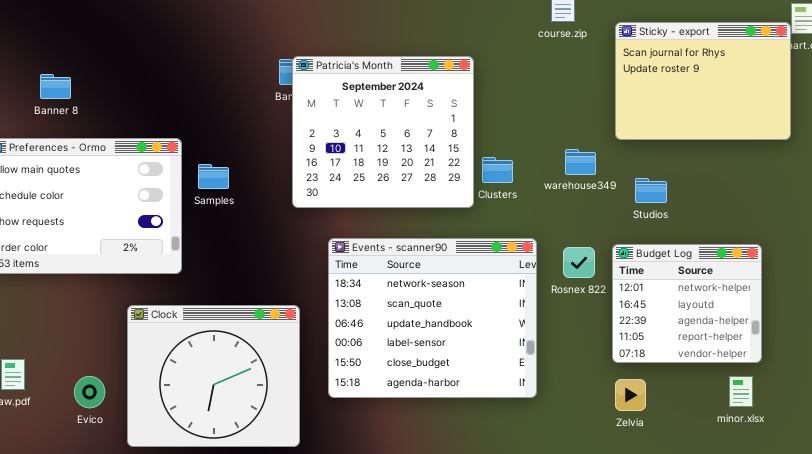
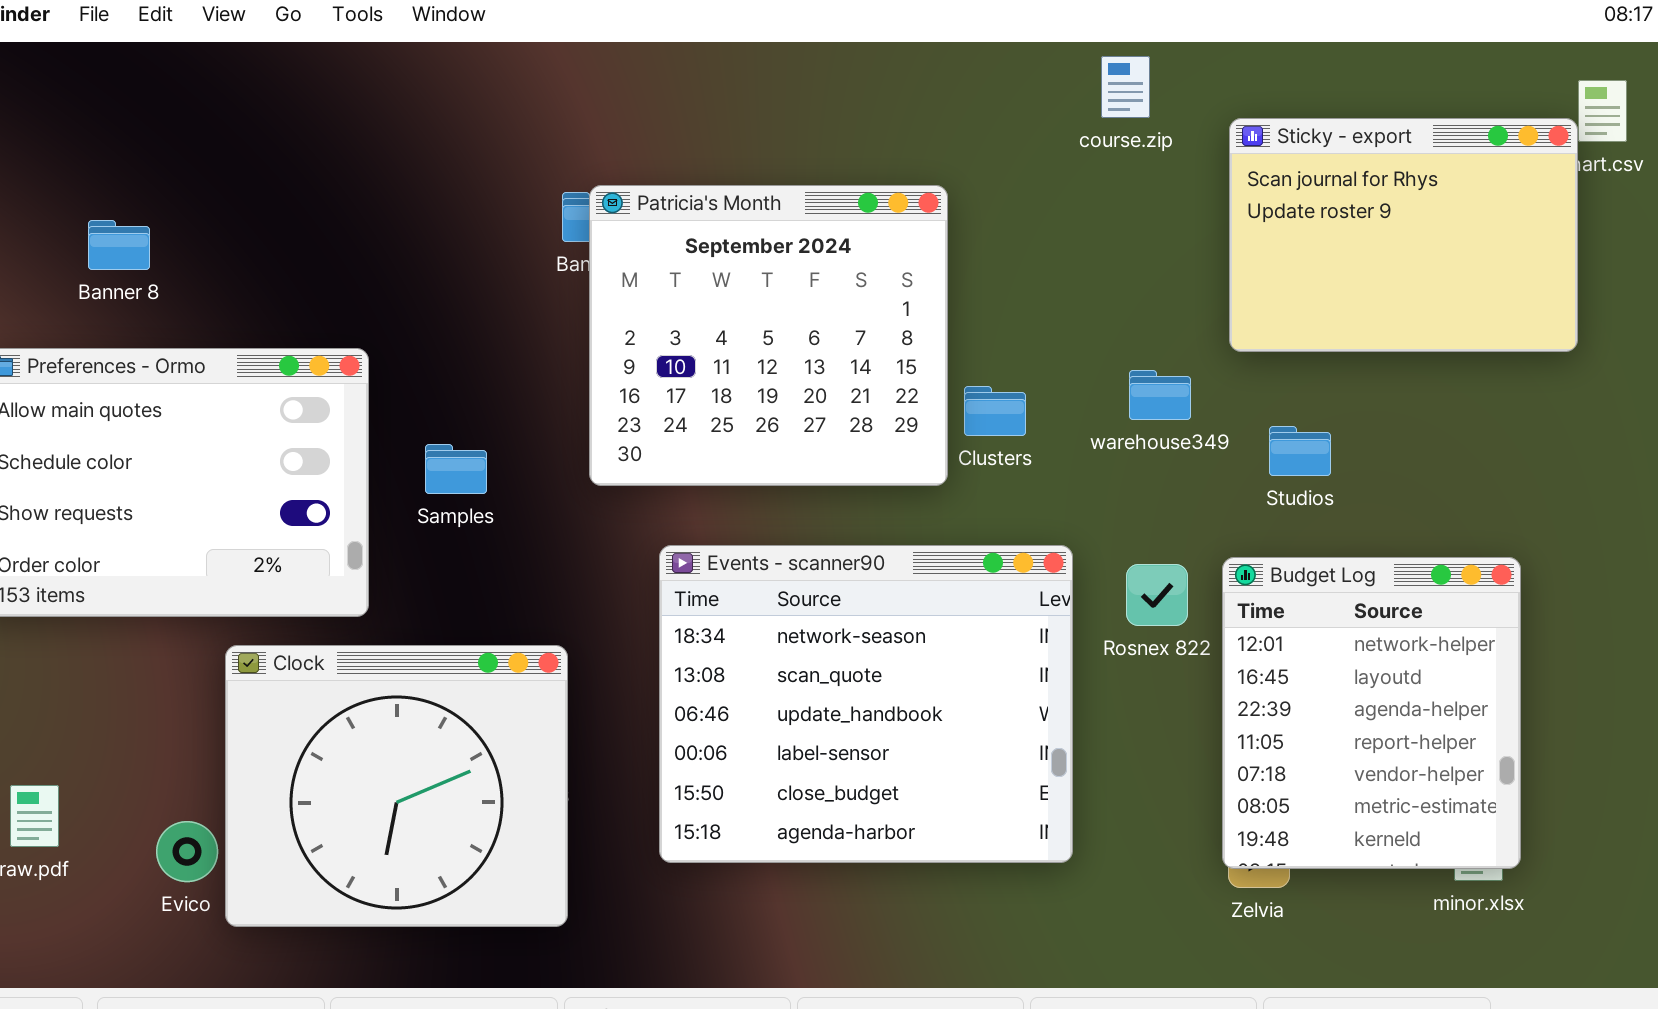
Samples: [198,164,229,189] -> [425,444,487,494], moved
Budget Log: [612,244,762,363] -> [1222,557,1521,869], resized
Clock: [127,305,300,447] -> [225,645,568,927], moved

